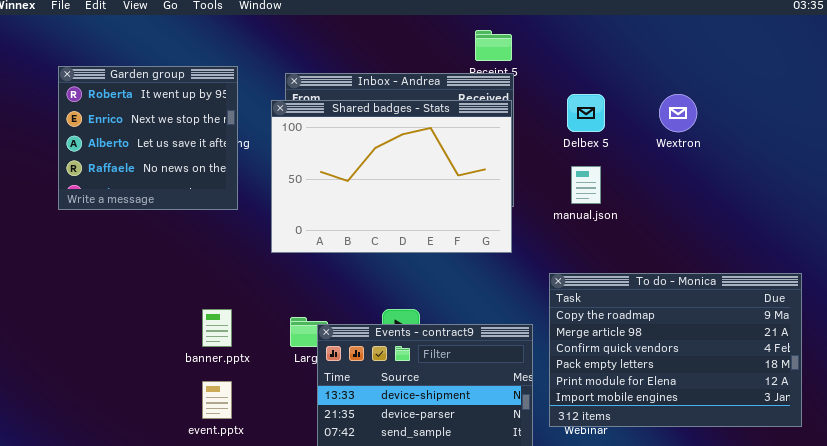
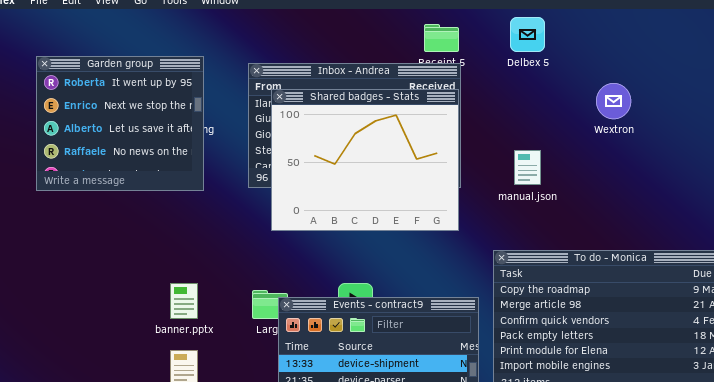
Delbex 5: [567,94,605,132] -> [510,17,545,52], moved
Shared badges - Stats: [271,100,512,253] -> [271,89,459,231], resized

